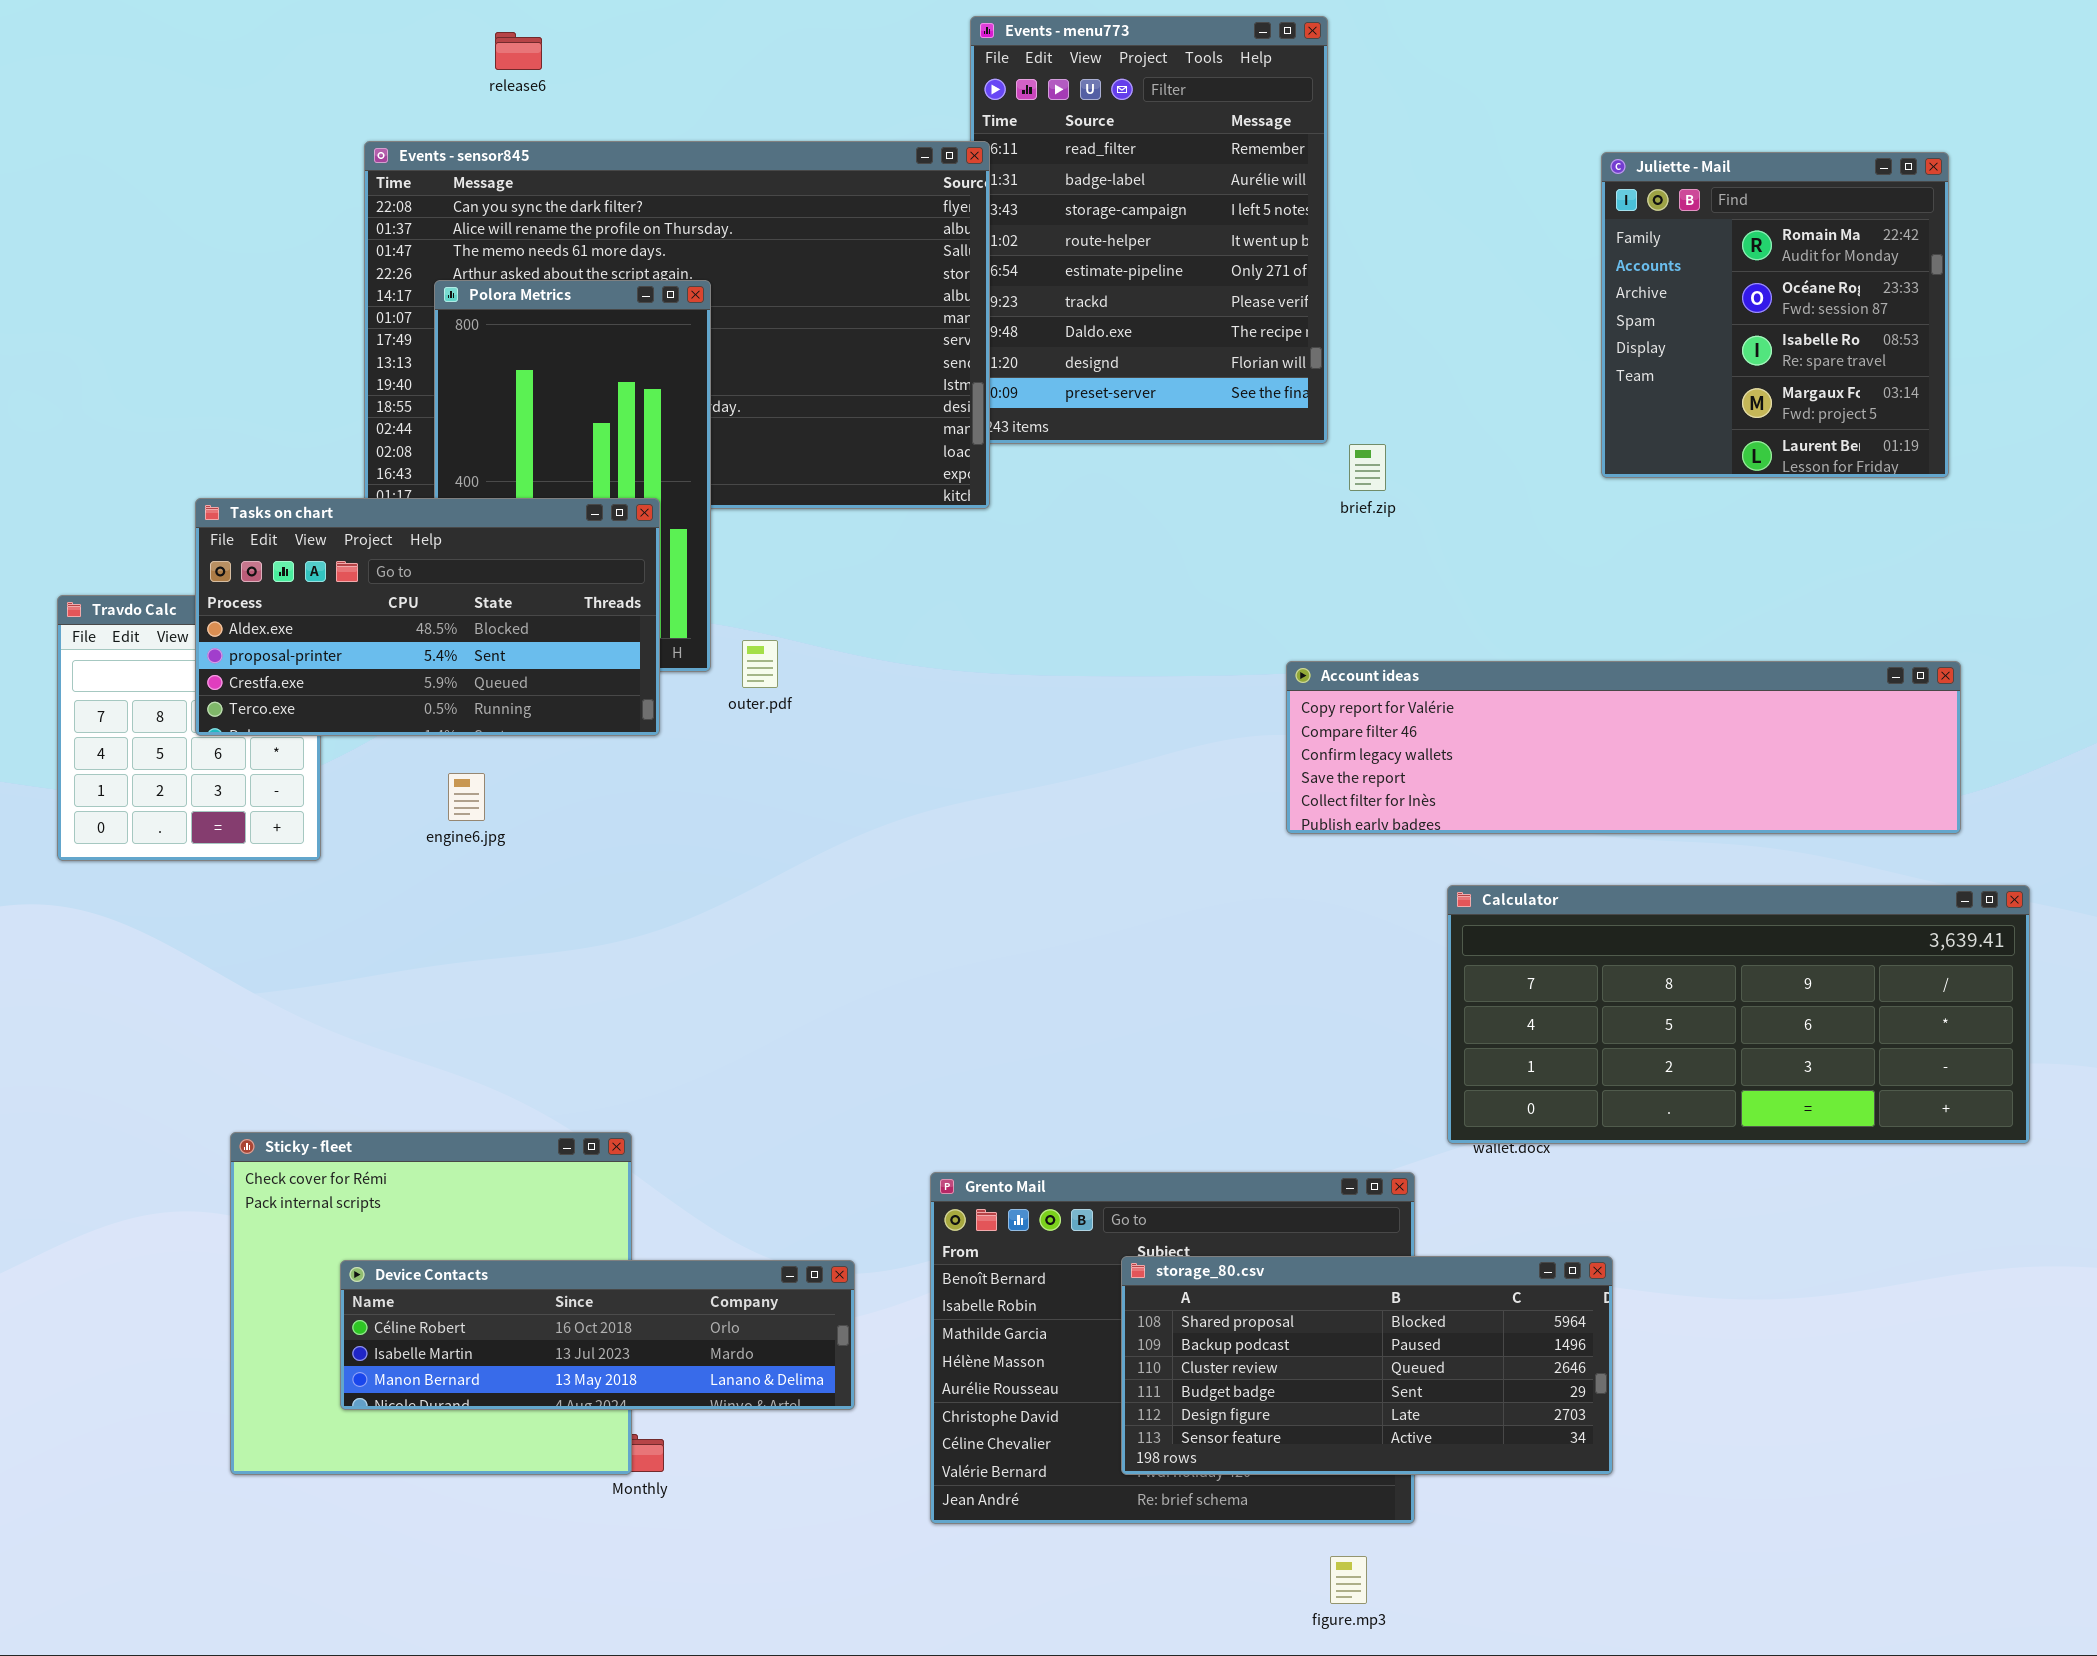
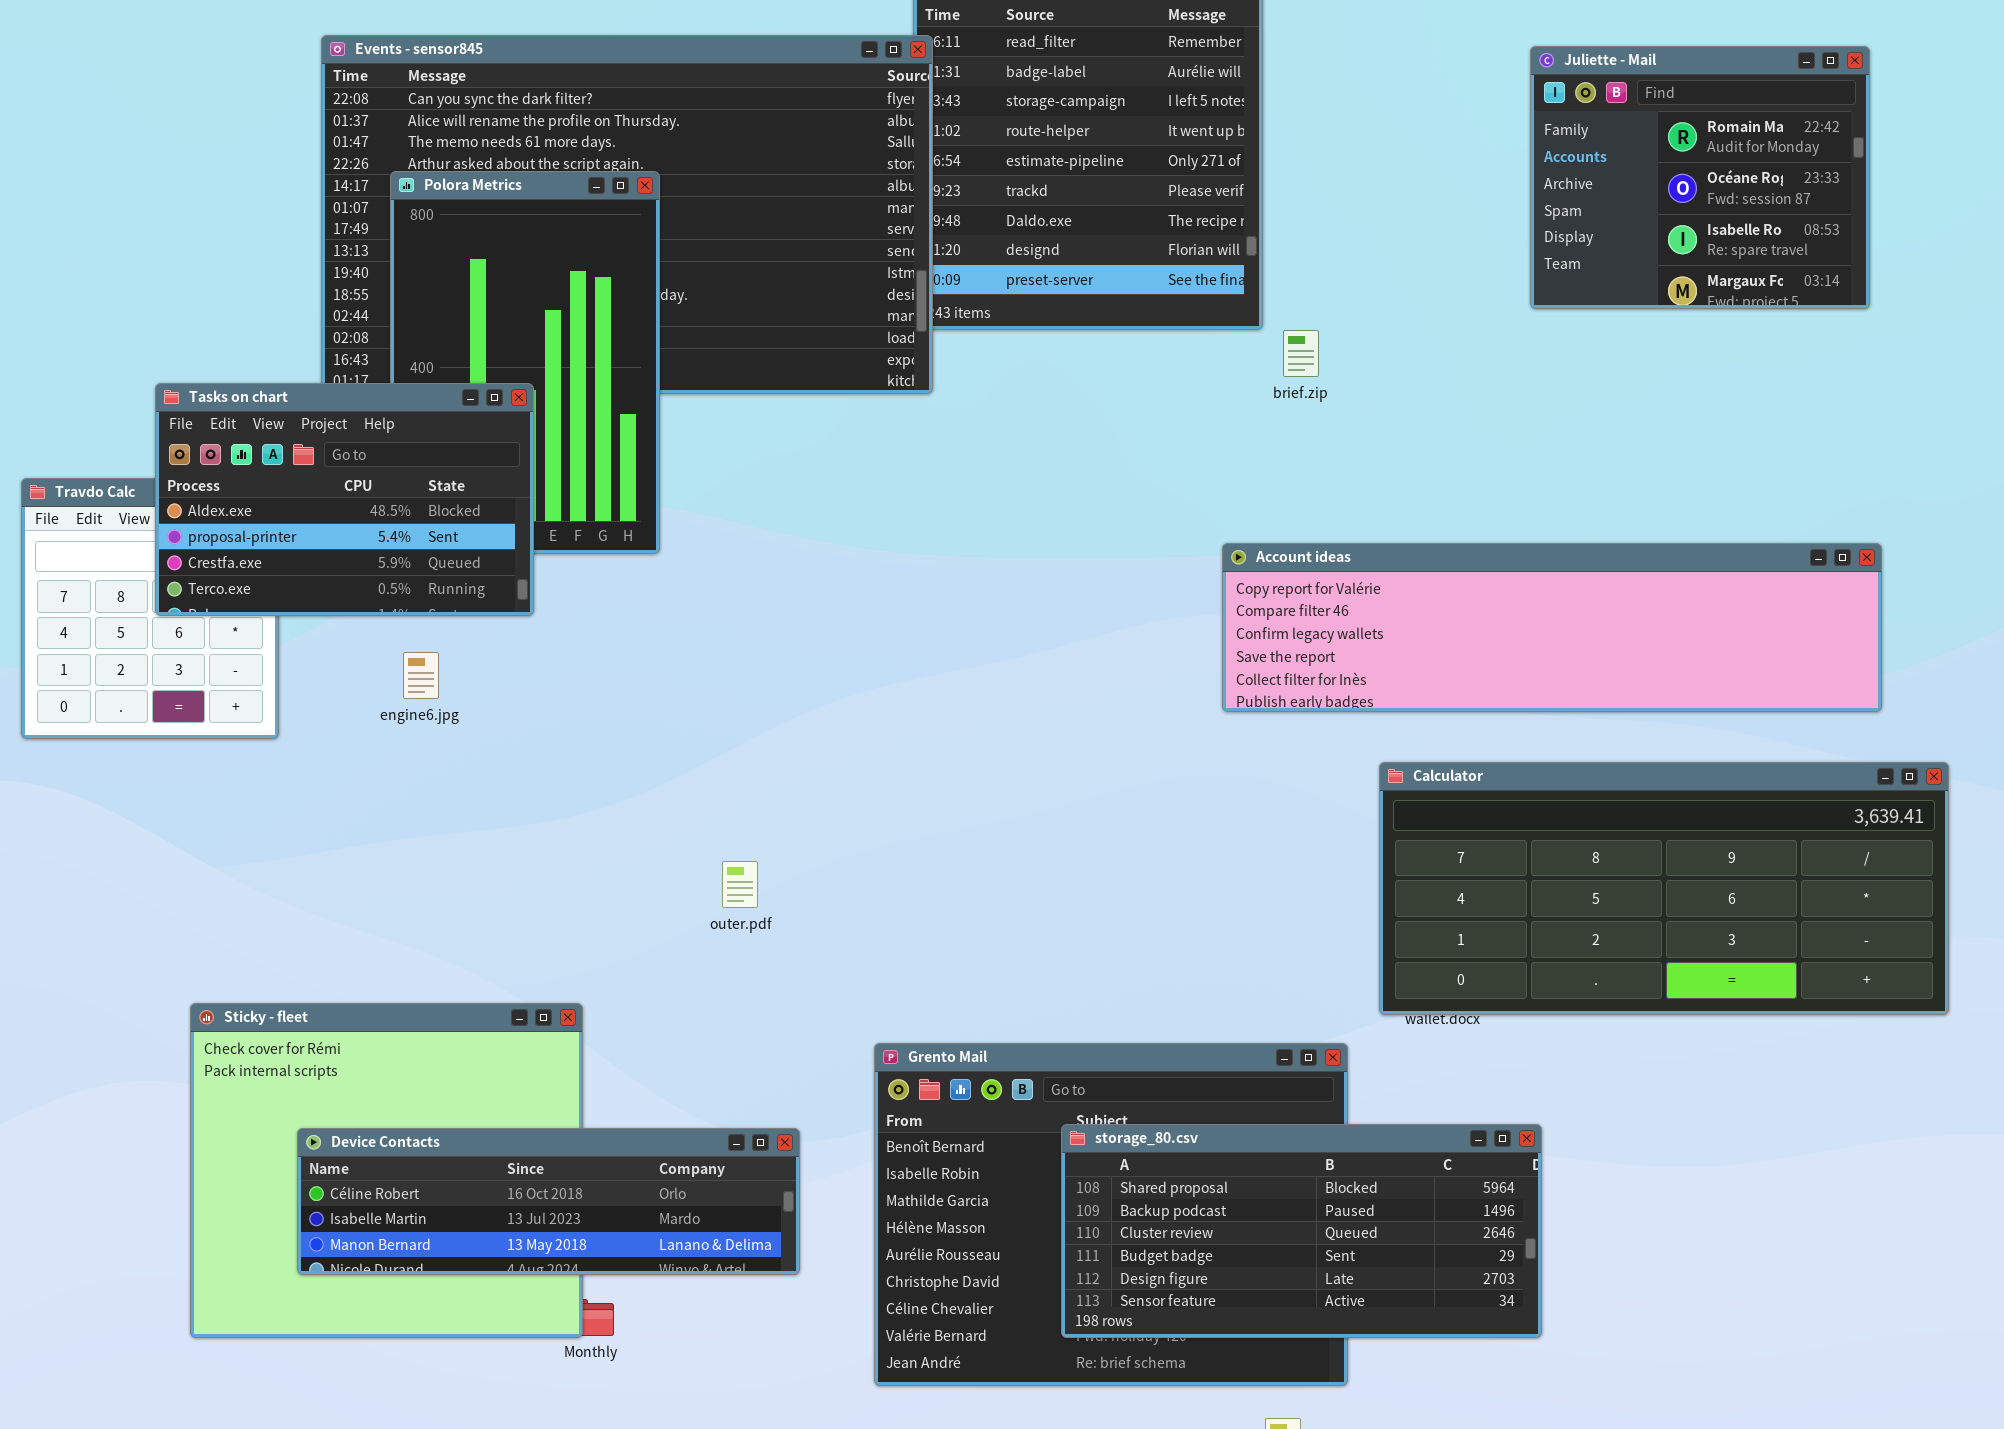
Juliette - Mail: [1601,152,1949,478] -> [1530,46,1870,309], resized
Tasks on chart: [195,498,660,736] -> [155,383,534,616], resized
outer.pdf: [742,640,778,688] -> [722,861,758,908], moved

